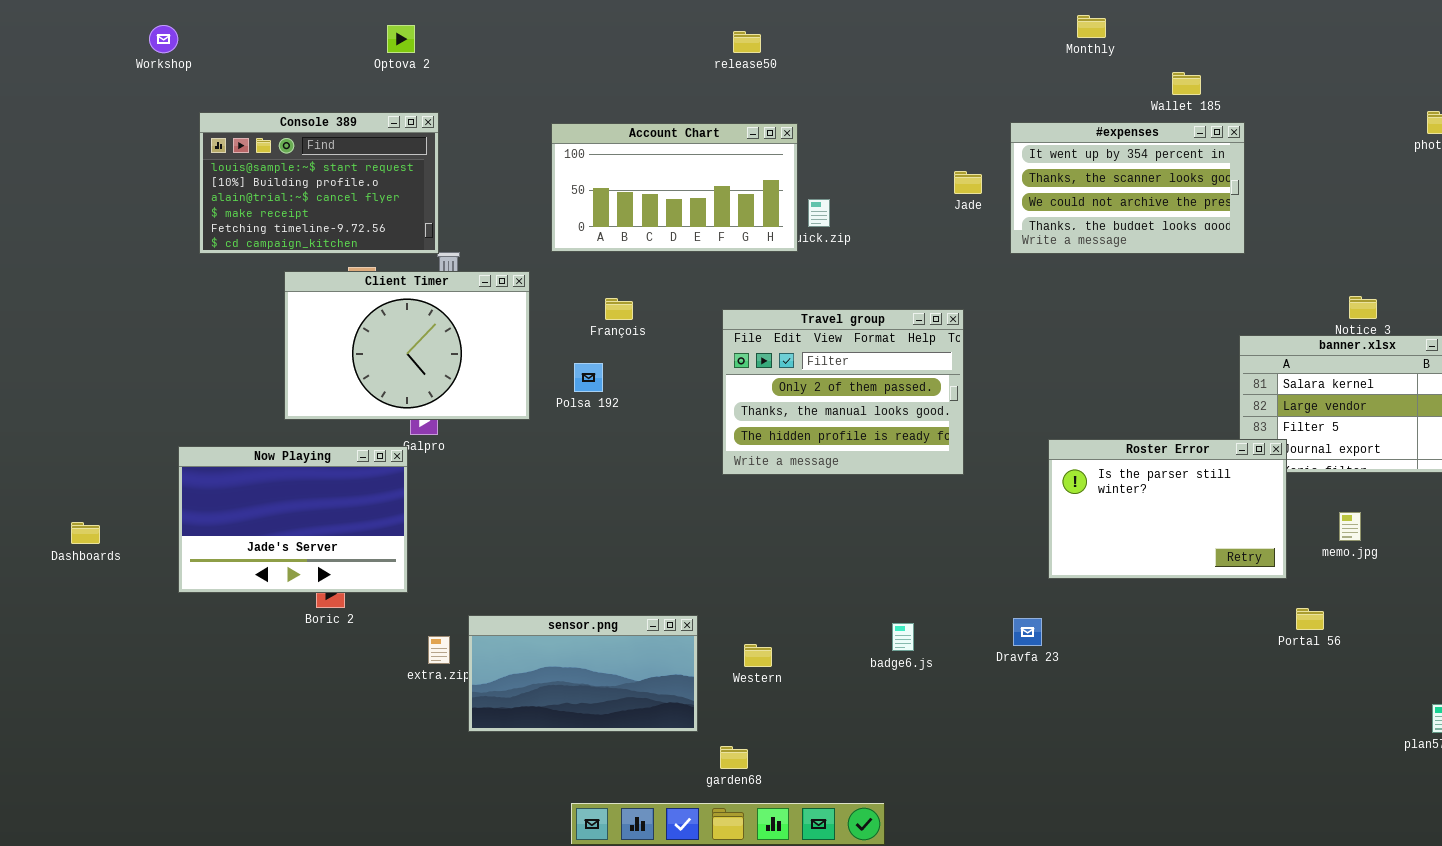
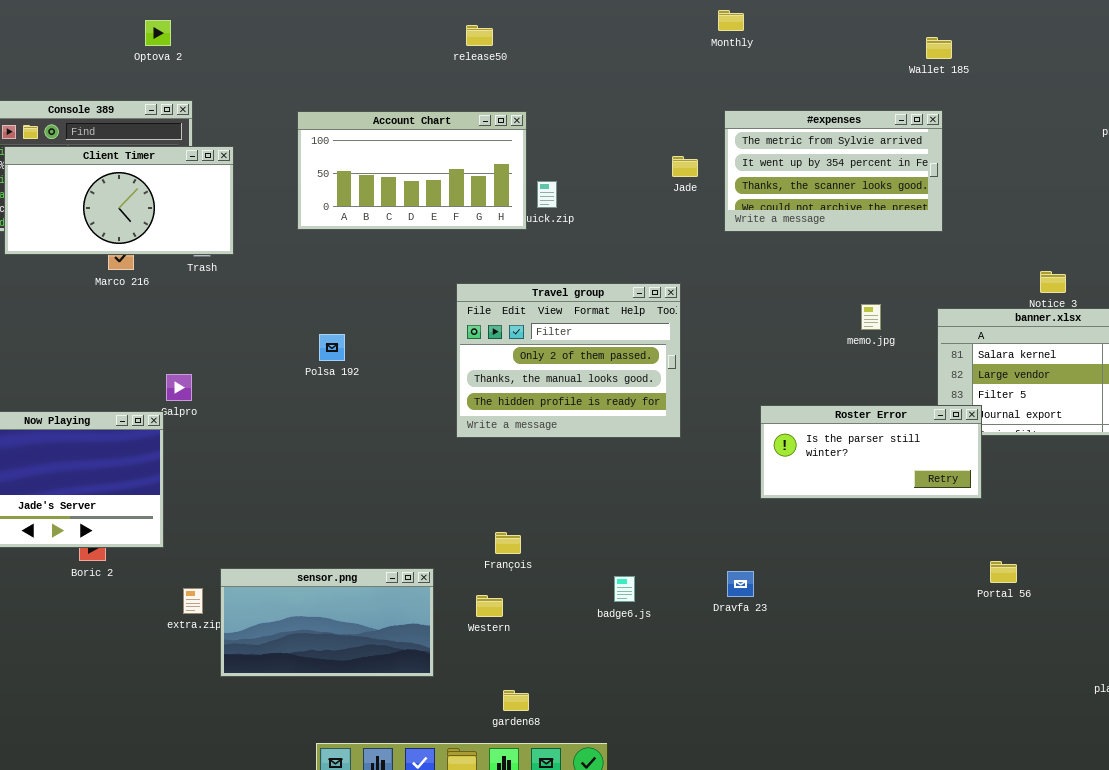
Monthly: [1077,15,1106,38] -> [718,10,744,31], moved
Wallet 185: [1172,72,1201,95] -> [926,37,952,59], moved
#expenses: [1010,122,1245,254] -> [724,110,943,232], scrolled up 1 row
Client Timer: [284,271,530,420] -> [4,146,234,255], moved, resized
François: [605,298,633,320] -> [495,532,521,554], moved
Roster Error: [1048,439,1287,579] -> [760,405,982,499], resized
memo.jpg: [1339,512,1361,541] -> [861,304,881,330], moved
garden68: [720,746,748,769] -> [503,690,529,711], moved

